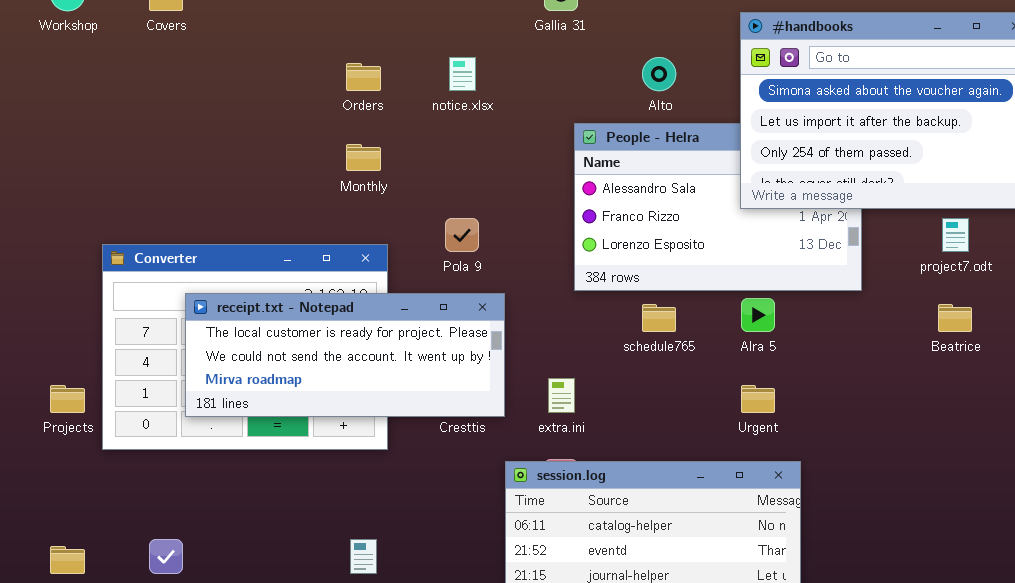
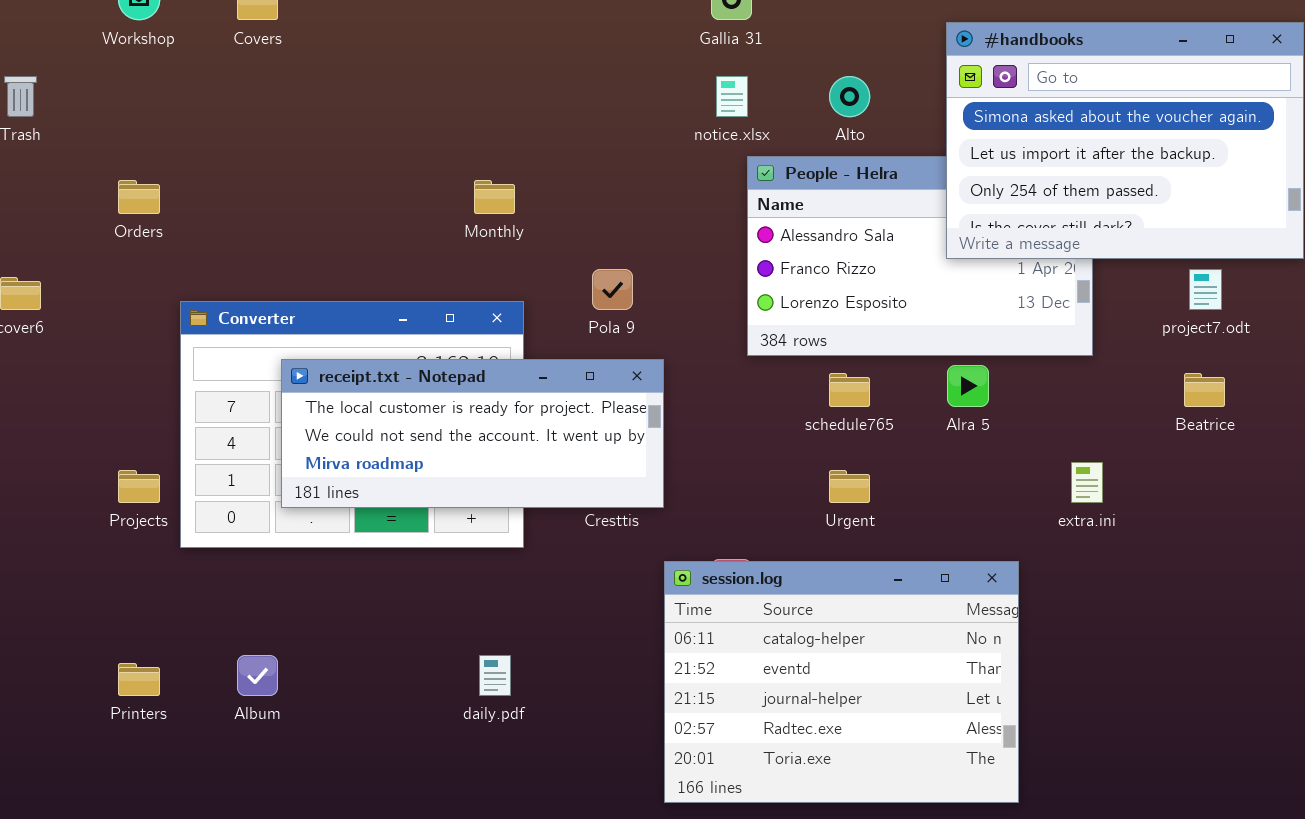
notice.xlsx: [449,57,476,91] -> [716,76,748,117], moved
Orders: [346,63,381,91] -> [118,180,160,214], moved
extra.ini: [548,378,575,413] -> [1071,462,1103,503], moved
Urgent: [741,385,775,413] -> [829,470,870,503], moved

